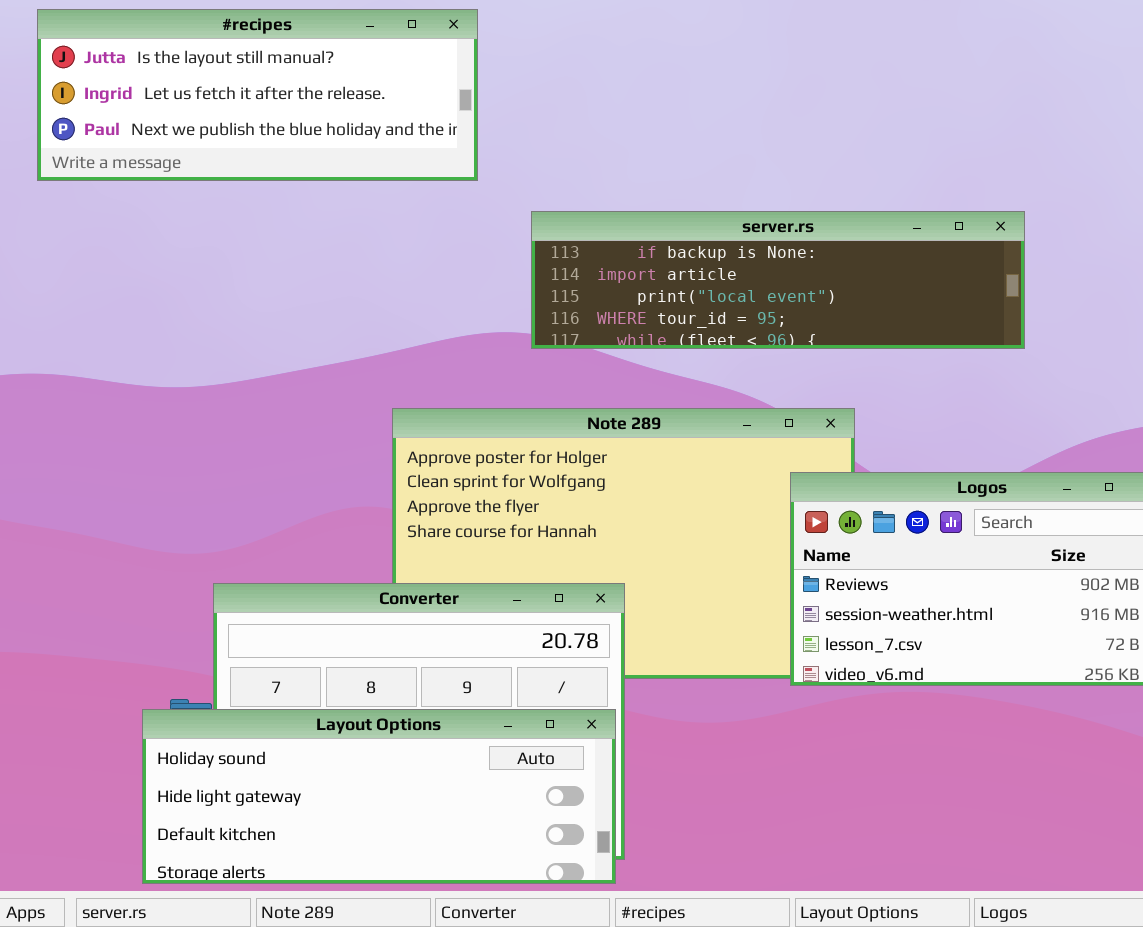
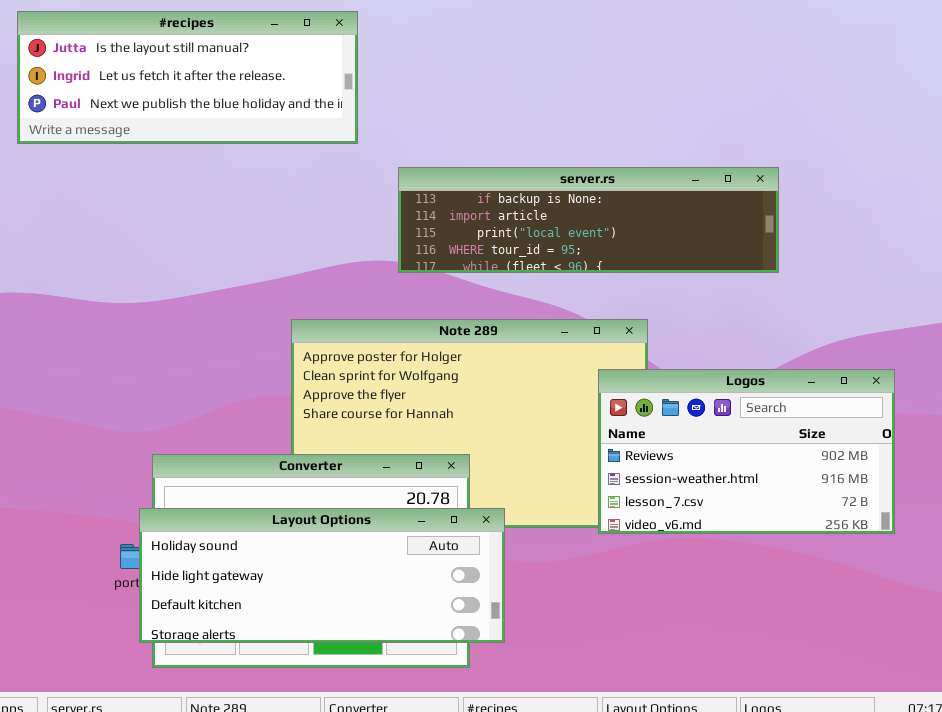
Layout Options: [142,709,616,884] -> [139,508,505,643], moved

